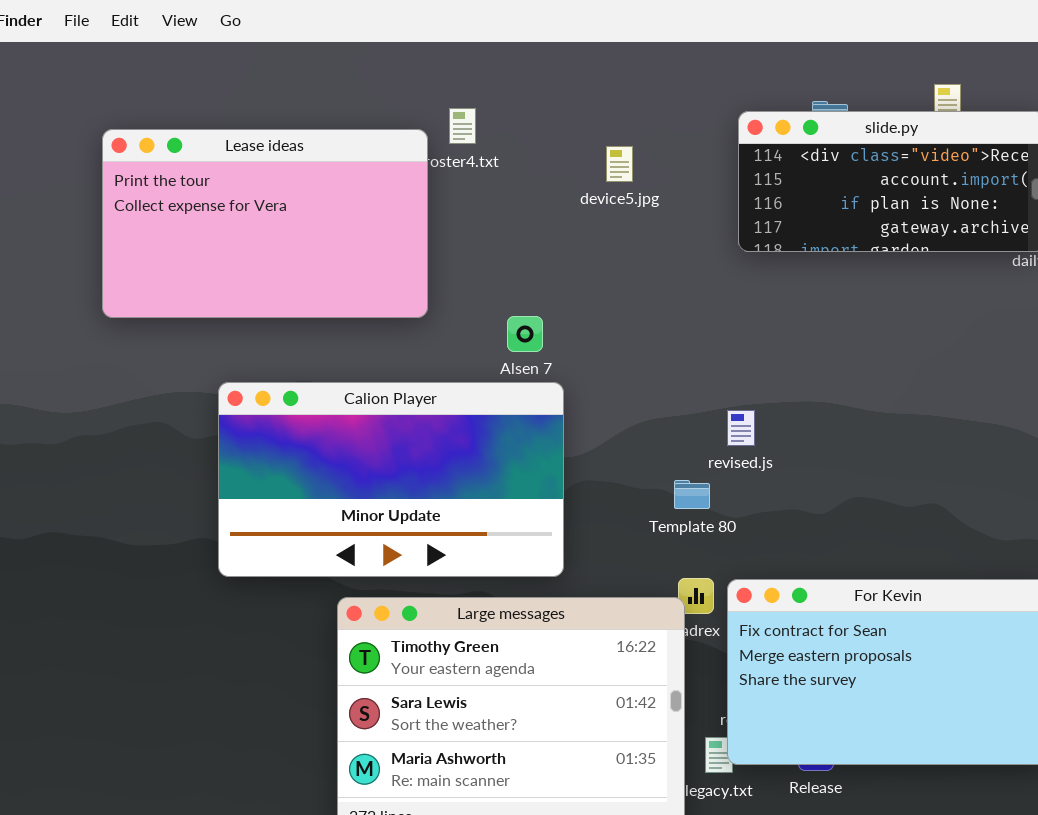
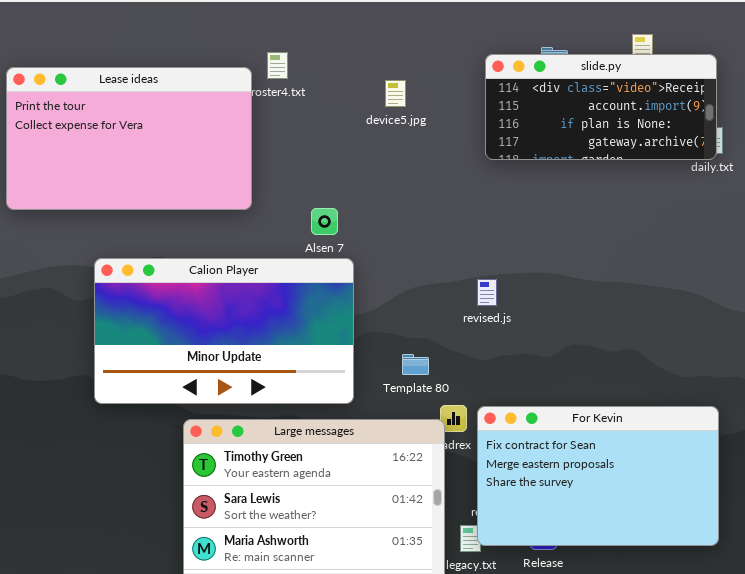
Template 80: [674,480,710,509] -> [402,354,429,375], moved

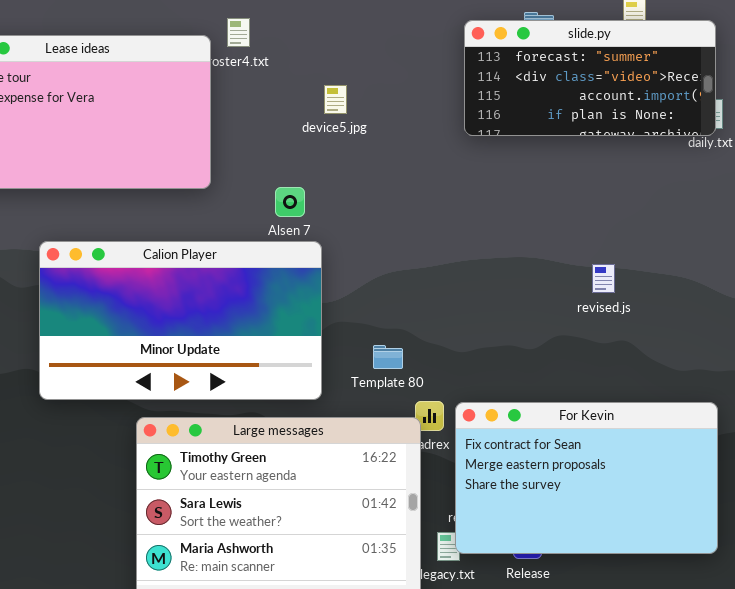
slide.py: [485,54,717,160] -> [464,20,716,136], scrolled up 1 row
device5.jpg: [385,80,406,107] -> [324,85,347,114], moved
revised.js: [477,279,497,306] -> [592,264,615,293], moved

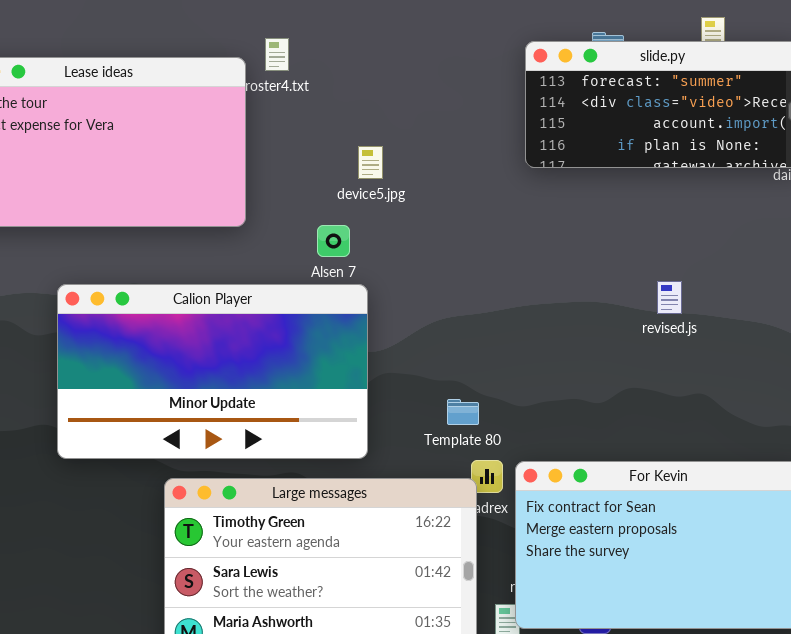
device5.jpg: [324,85,347,114] -> [358,146,383,179], moved
revised.js: [592,264,615,293] -> [657,281,682,314], moved
Template 80: [373,345,403,369] -> [447,399,479,425], moved

